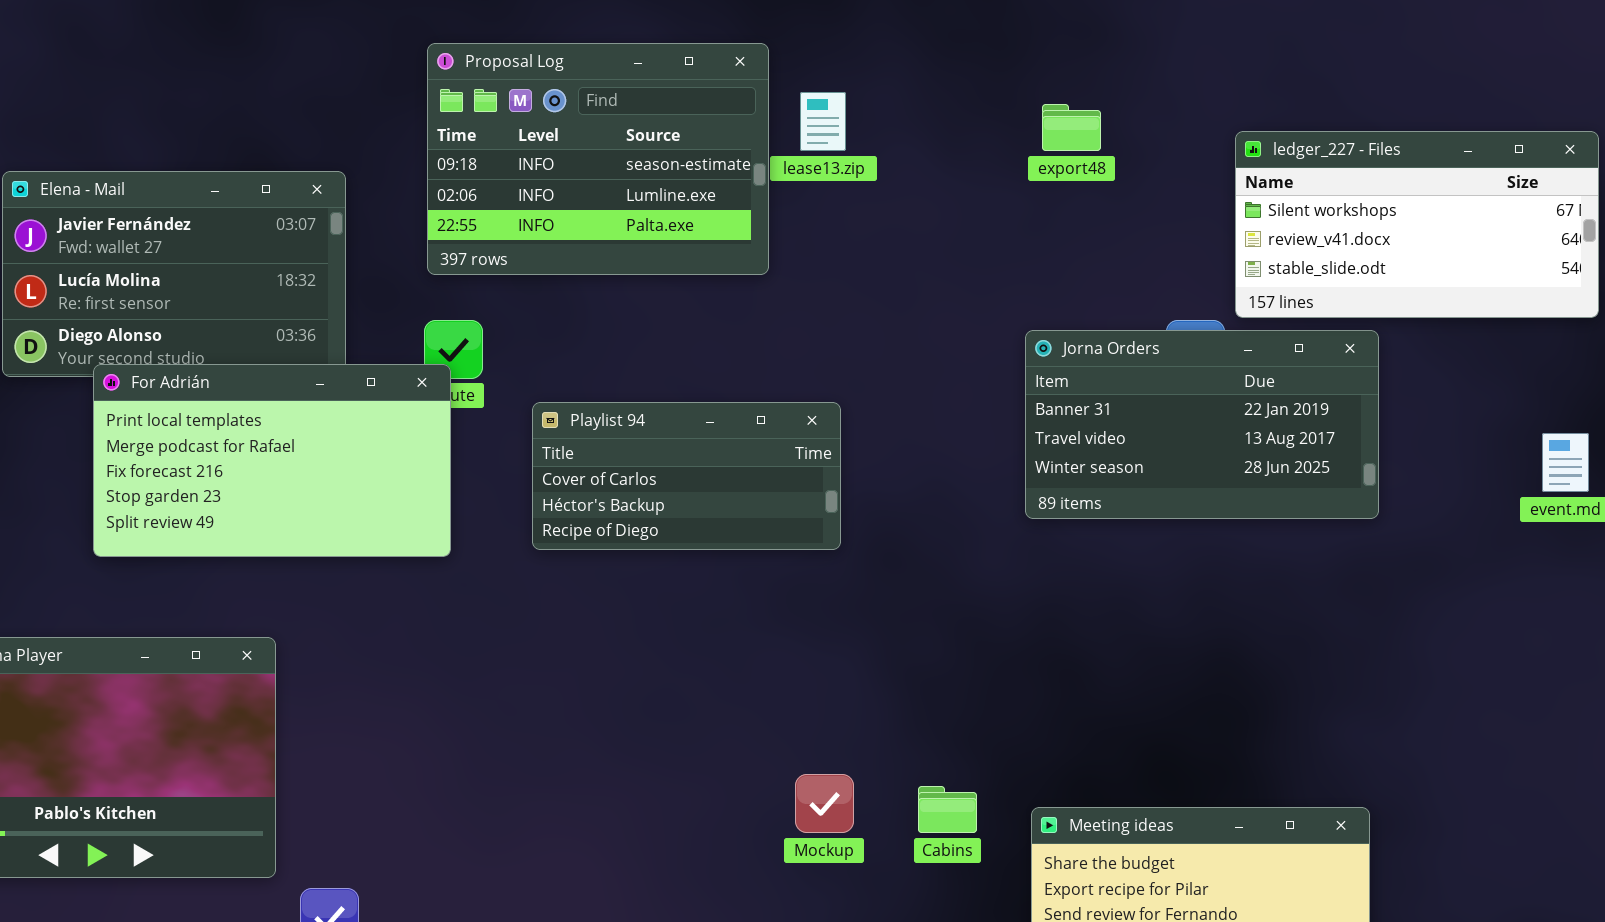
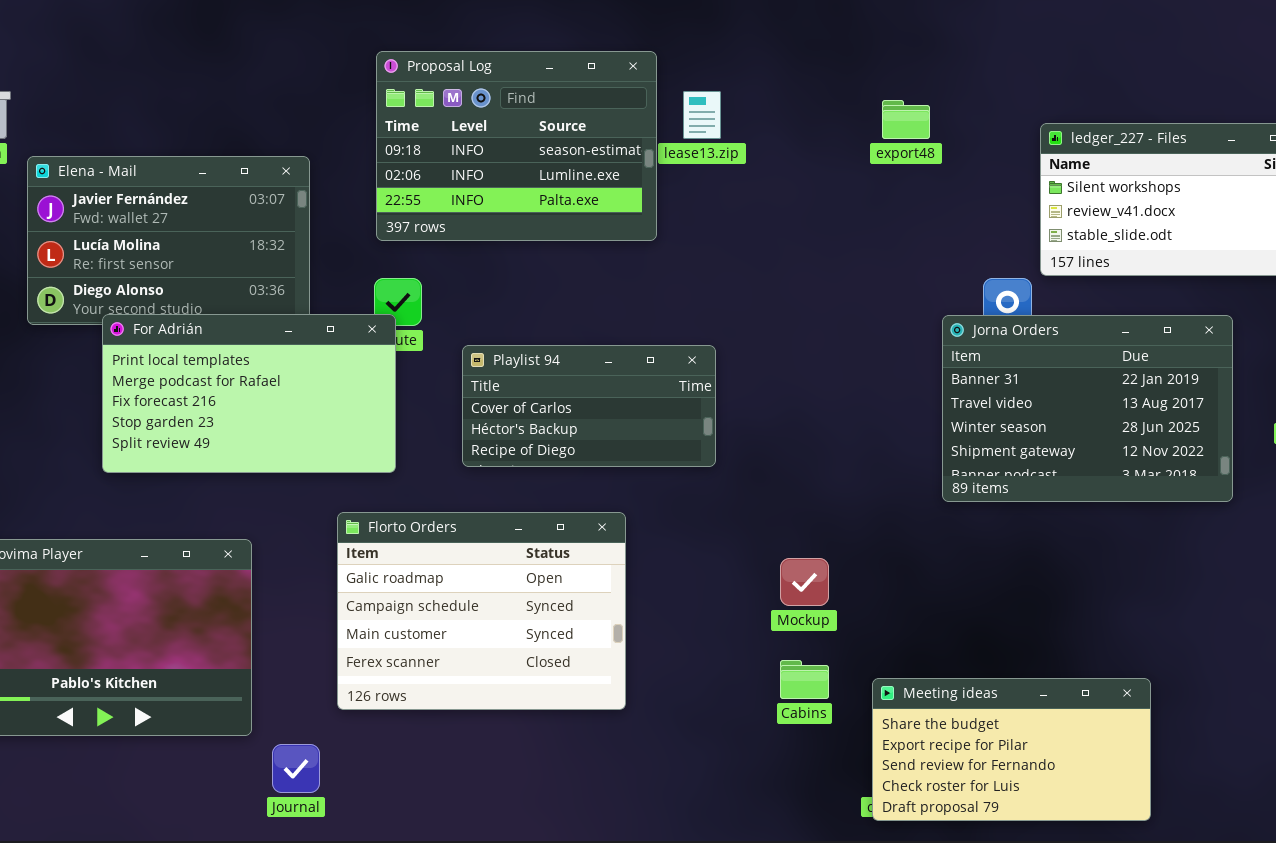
Jorna Orders: [1025,330,1379,519] -> [942,315,1233,502], moved, resized
Florto Orders: none -> [337,512,626,710], opened
Mockup: [795,774,854,833] -> [780,558,829,606], moved

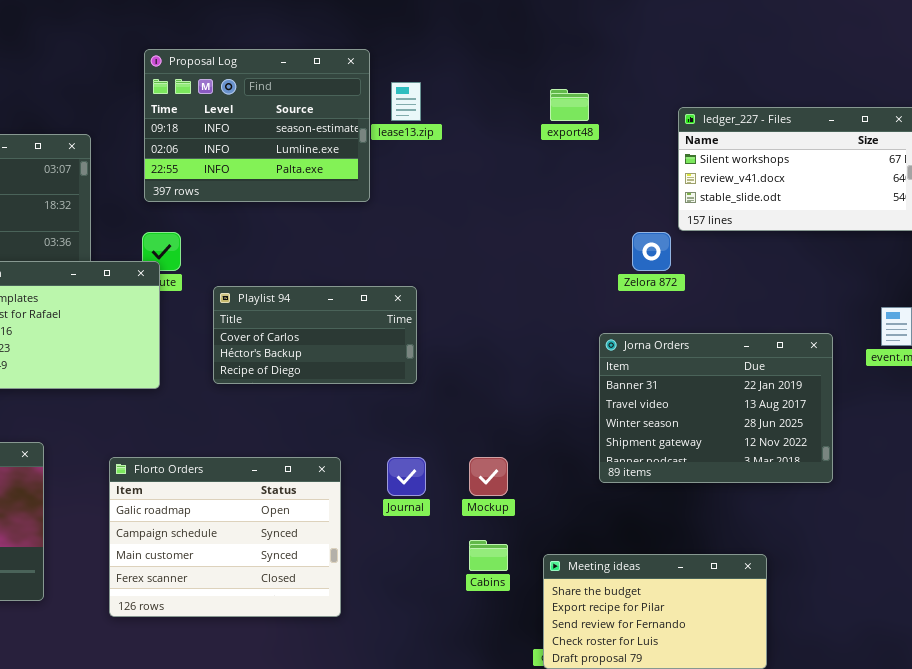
Jorna Orders: [942,315,1233,502] -> [599,333,833,483], moved
Florto Orders: [337,512,626,710] -> [109,457,341,617], moved
Journal: [272,744,320,793] -> [387,457,426,496], moved

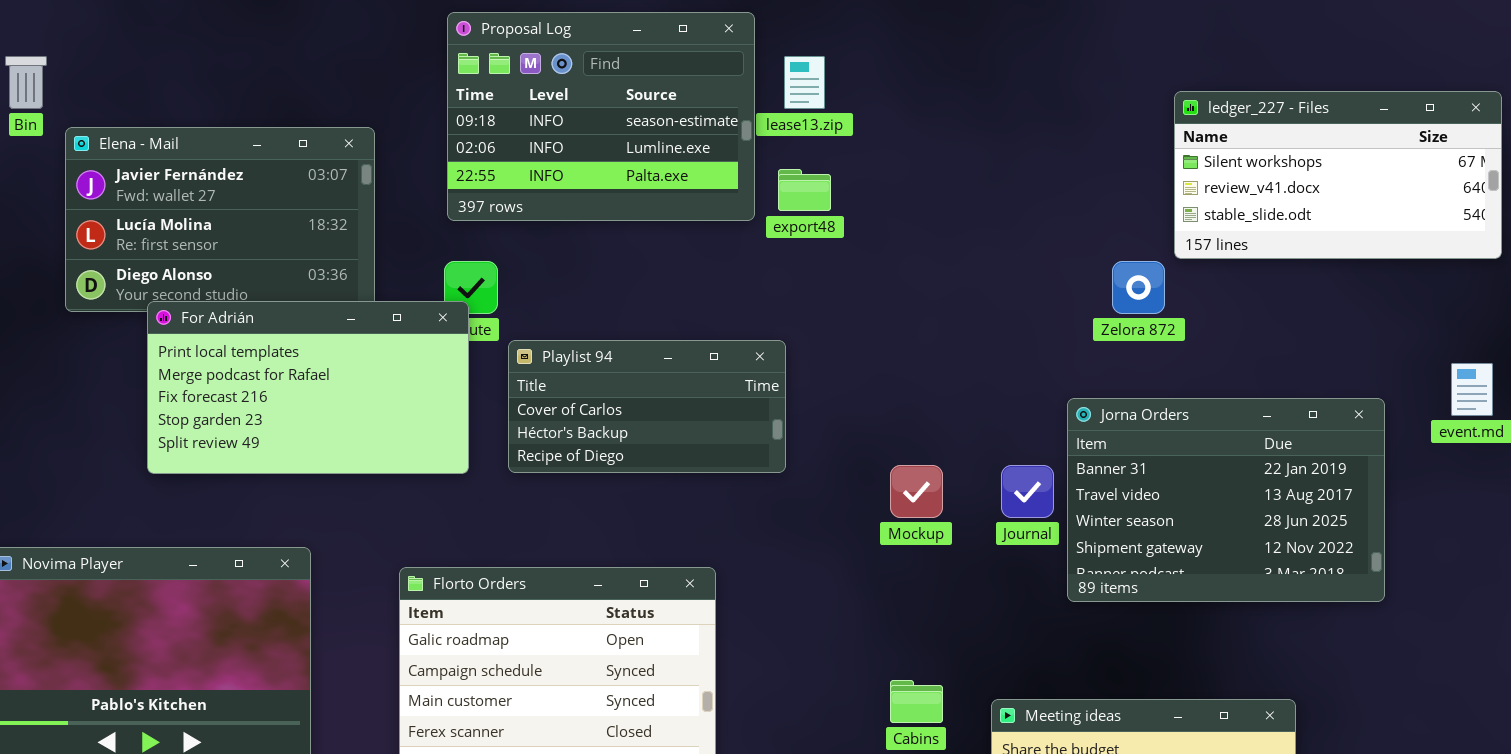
export48: [550,89,589,121] -> [778,169,831,211], moved
Playlist 94: [213,286,417,384] -> [508,340,786,473], moved
Journal: [387,457,426,496] -> [1001,465,1054,518], moved
Mockup: [469,457,508,496] -> [890,465,943,518], moved

